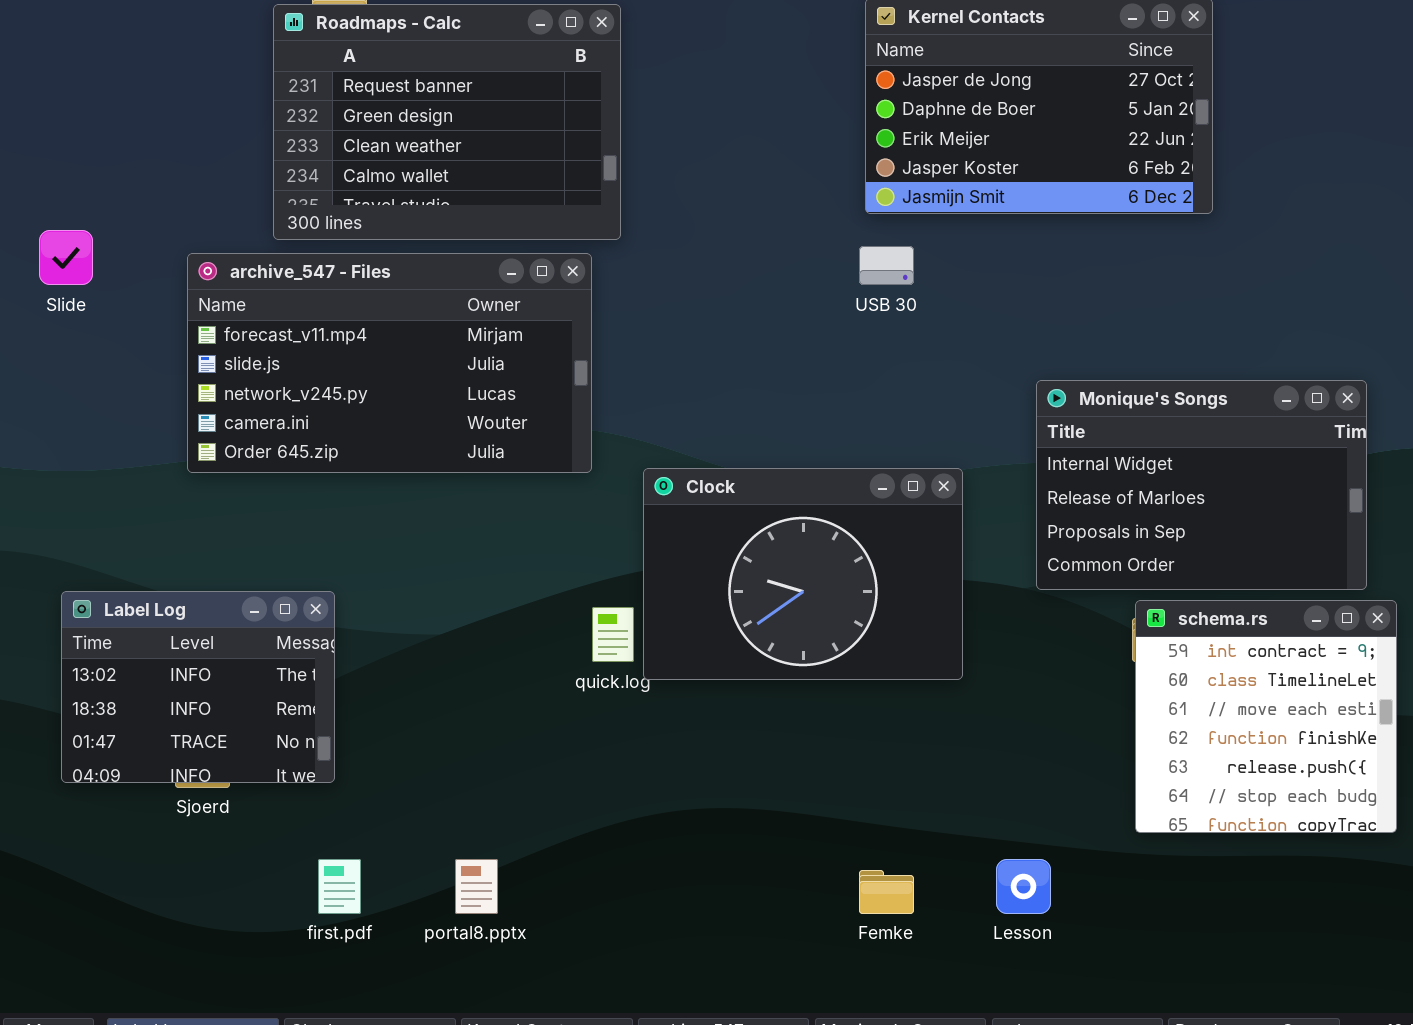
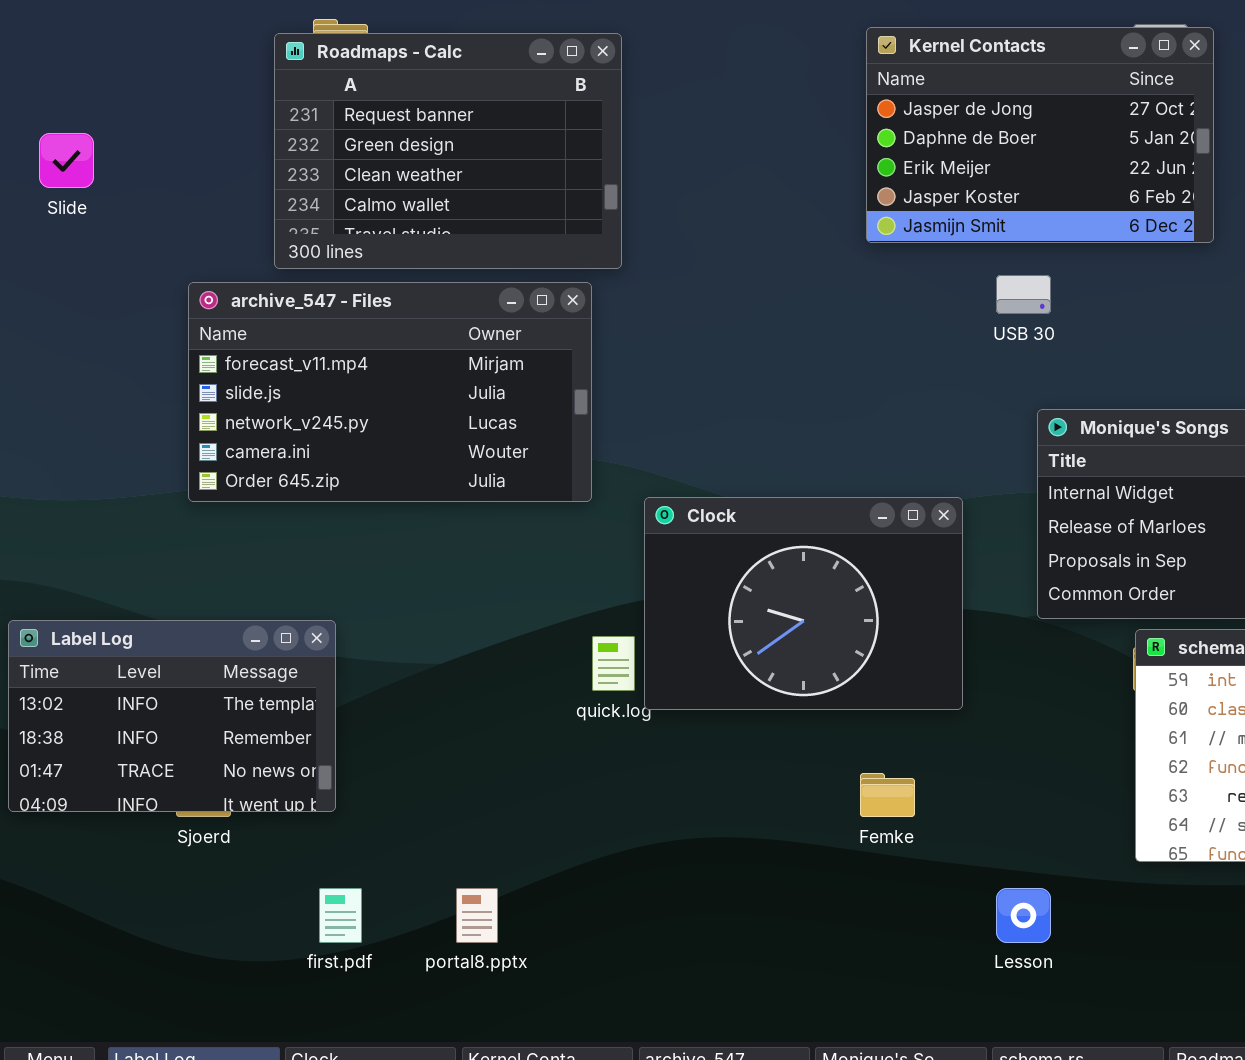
Slide: [39,230,93,285] -> [39,133,94,188], moved
USB 30: [859,246,914,285] -> [996,275,1051,314], moved
Label Log: [61,591,335,783] -> [8,620,336,812], resized
Femke: [859,870,914,914] -> [860,773,915,817], moved

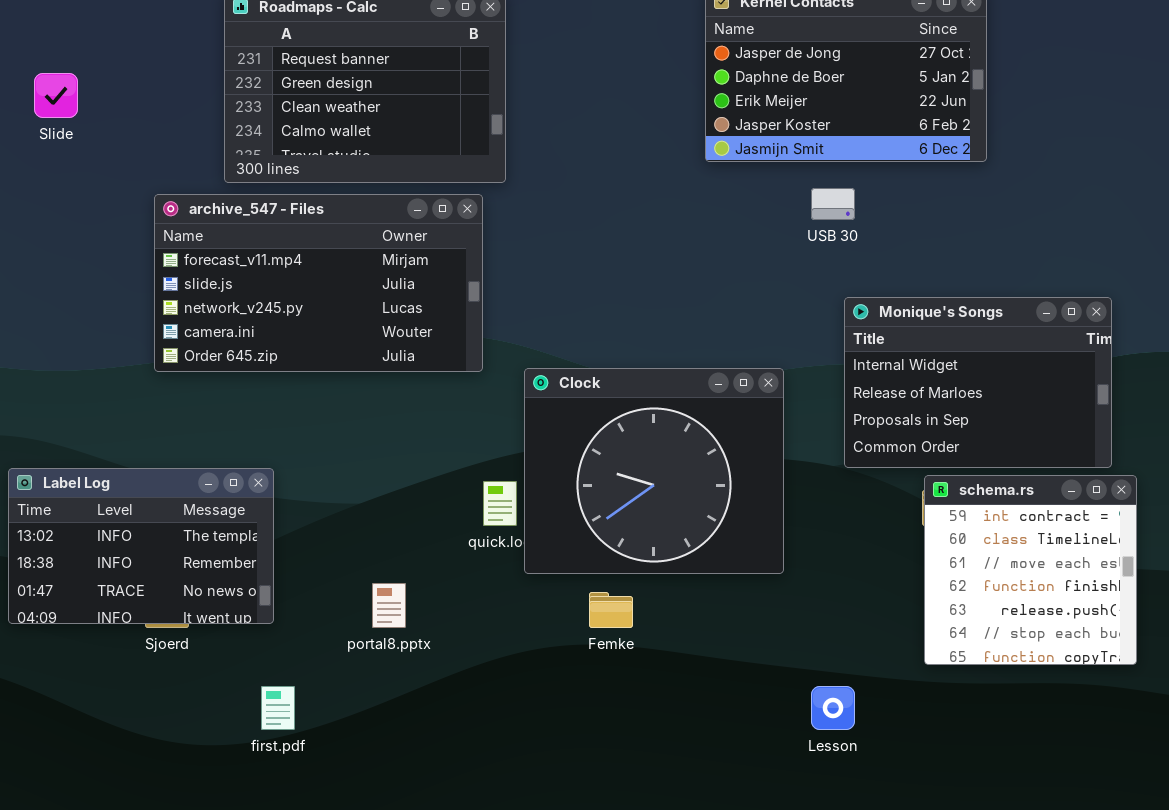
Clock: [644,497,963,710] -> [524,368,784,574], resized
Femke: [860,773,915,817] -> [589,592,633,628], moved
portal8.pptx: [456,888,498,943] -> [372,583,406,628], moved

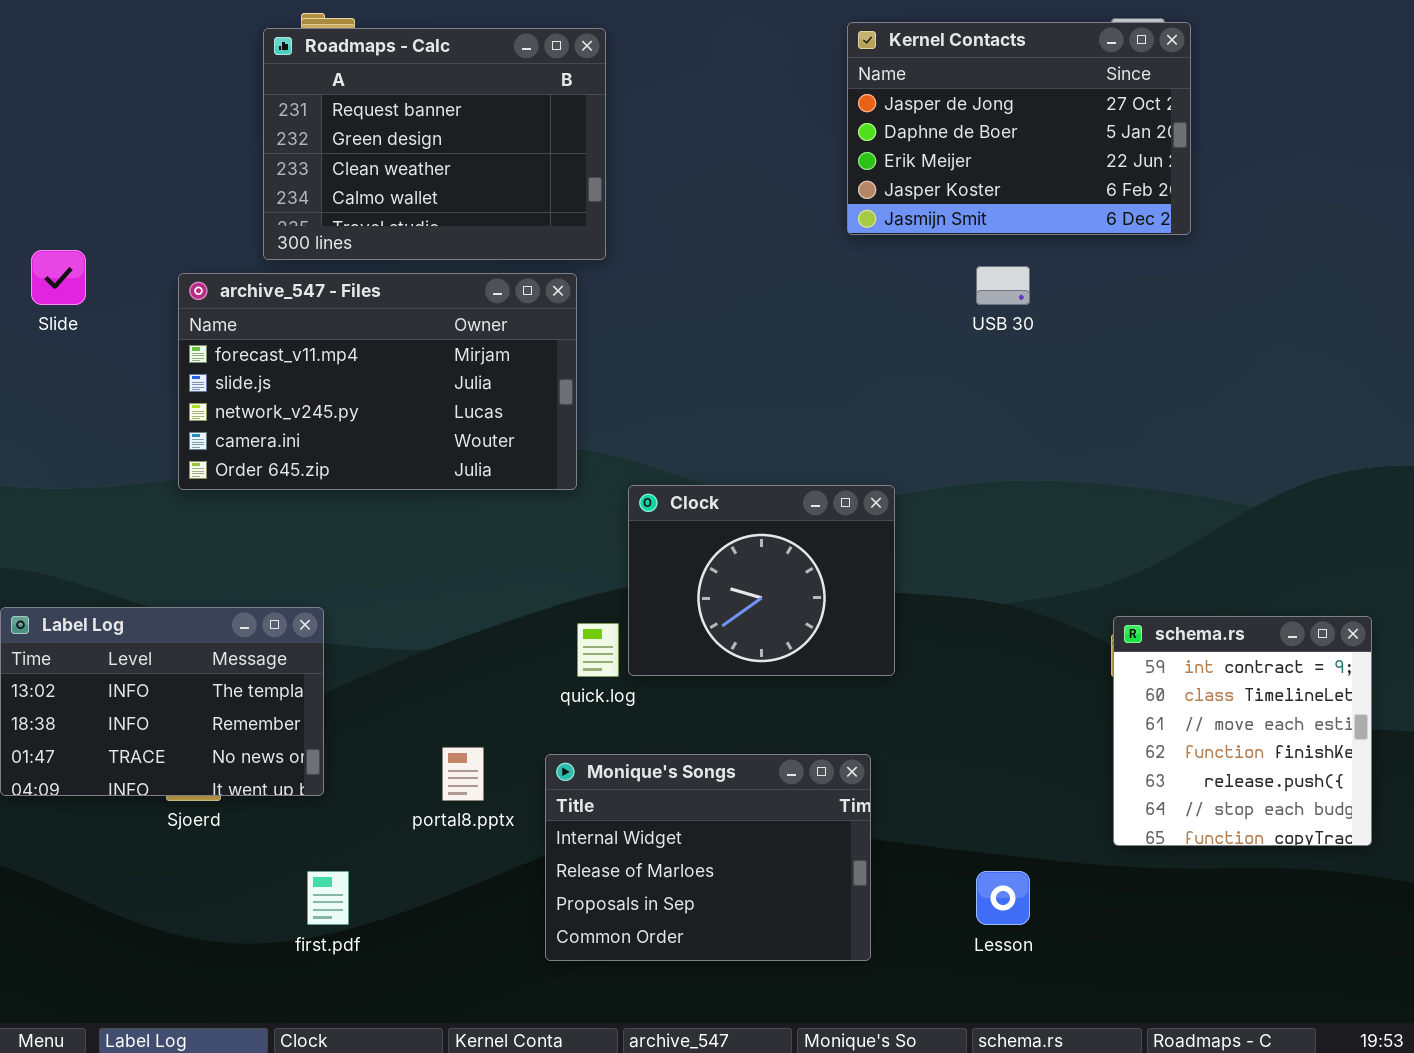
Slide: [34,73,78,118] -> [31,250,86,305], moved
Monique's Songs: [844,297,1112,468] -> [545,754,871,961], moved
Clock: [524,368,784,574] -> [628,485,895,676], resized

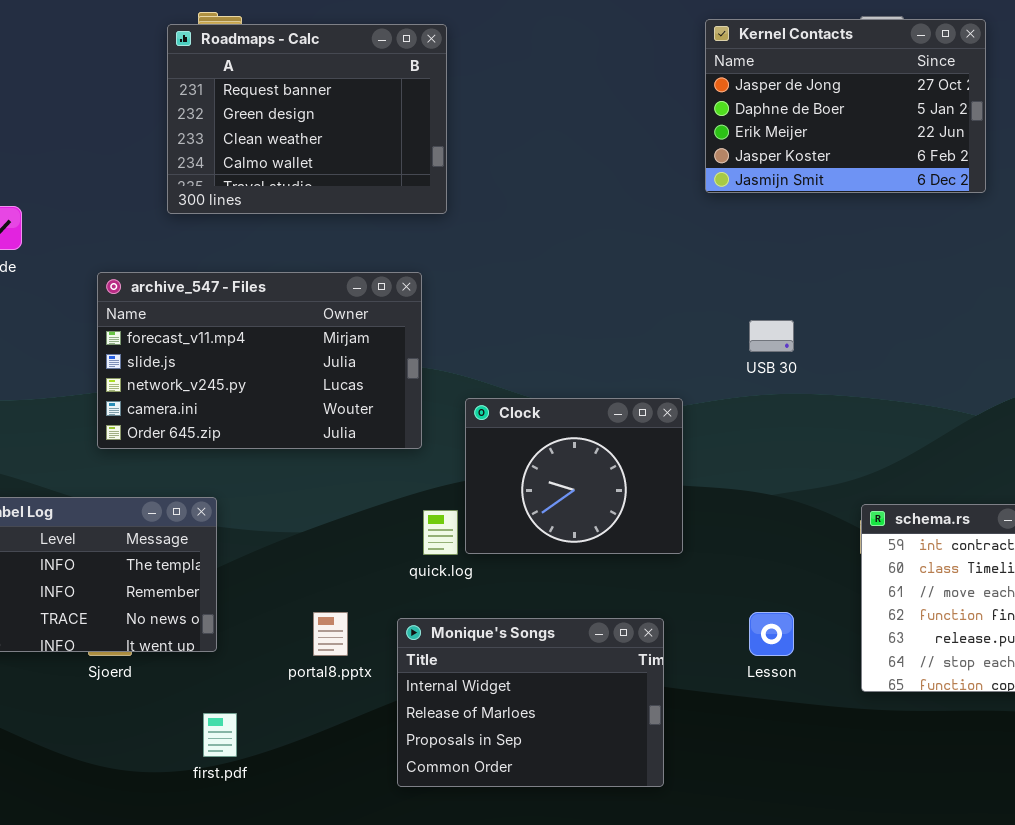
Kernel Contacts: [847,22,1191,235] -> [705,19,986,193], moved
USB 30: [976,266,1030,305] -> [749,320,794,352], moved
archive_547 - Files: [178,273,577,490] -> [97,272,422,449], moved
Lesson: [976,871,1030,925] -> [749,612,794,656], moved

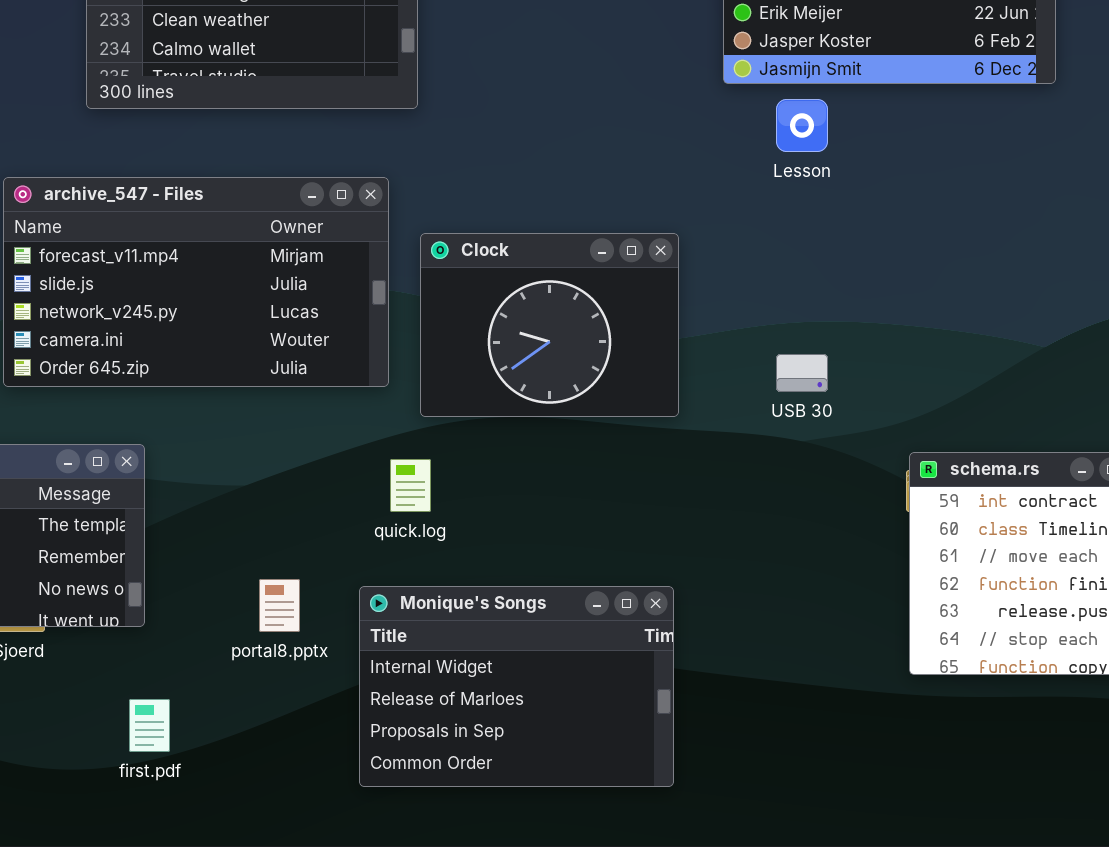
USB 30: [749,320,794,352] -> [776,354,828,392], moved
Clock: [465,398,683,554] -> [420,233,679,417], moved
Lesson: [749,612,794,656] -> [776,99,828,152], moved

